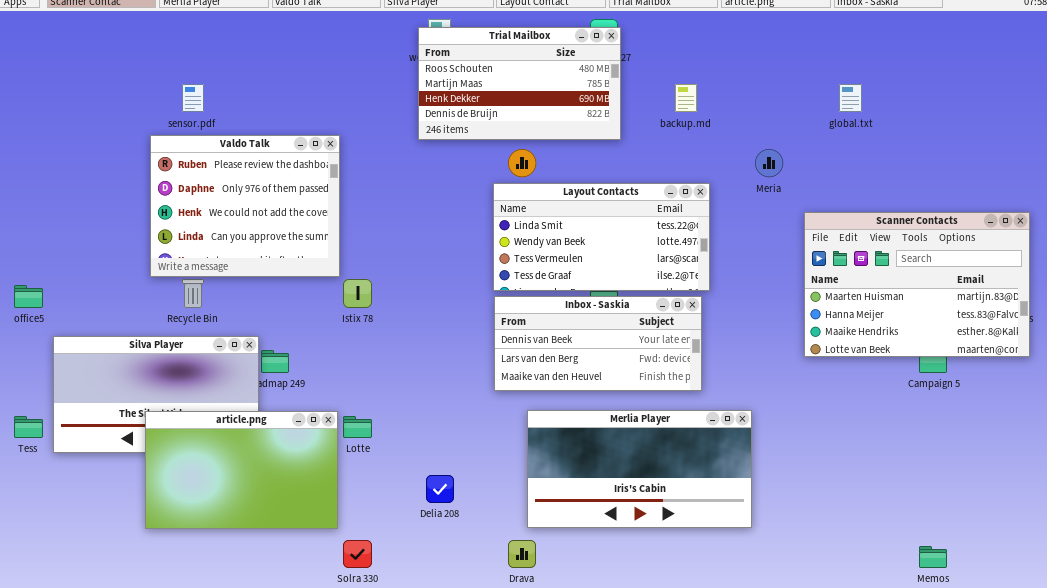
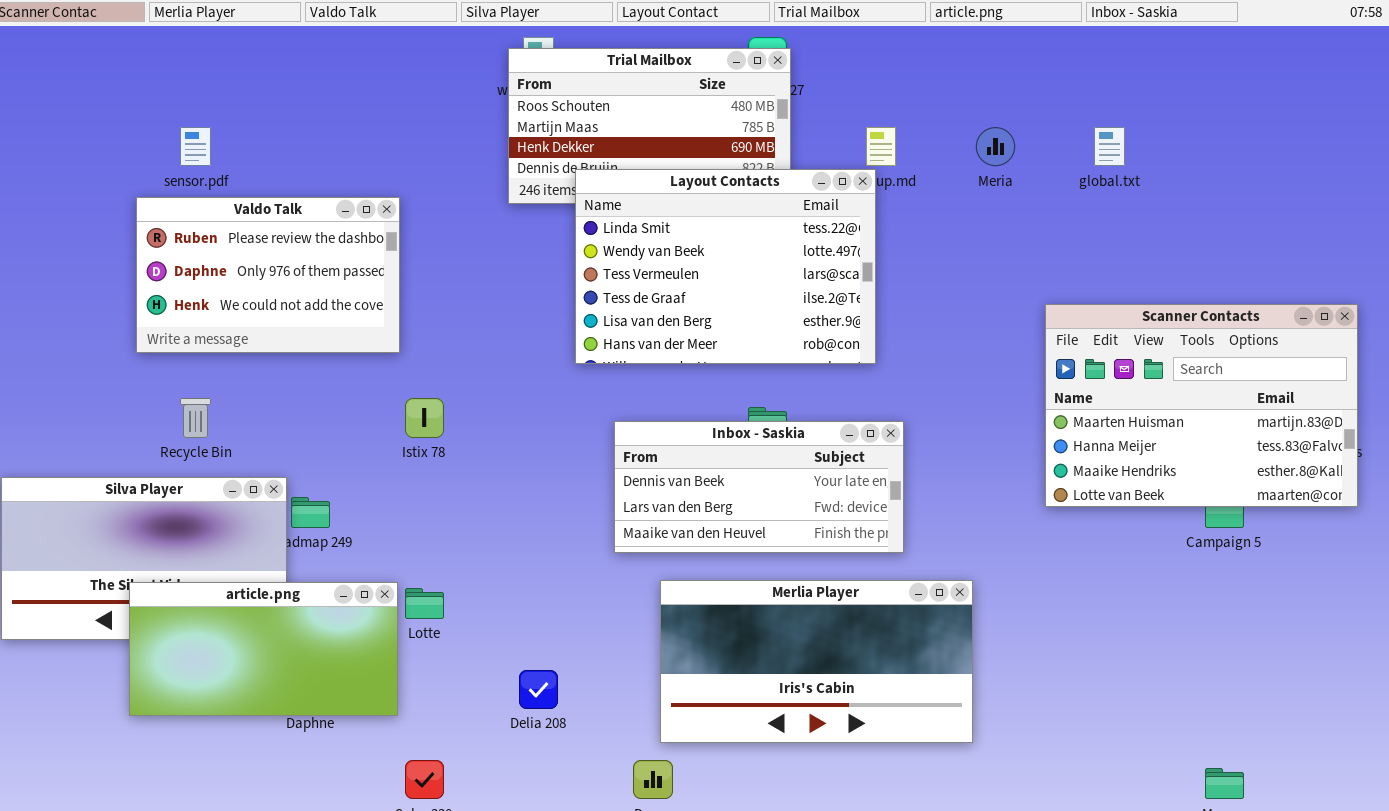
Valdo Talk: [150,135,340,277] -> [136,197,400,353], resized
Meria: [755,149,783,177] -> [976,127,1015,166], moved
Layout Contacts: [493,183,710,291] -> [575,169,876,364], moved, resized
article.png: [145,411,338,529] -> [129,582,398,716], resized

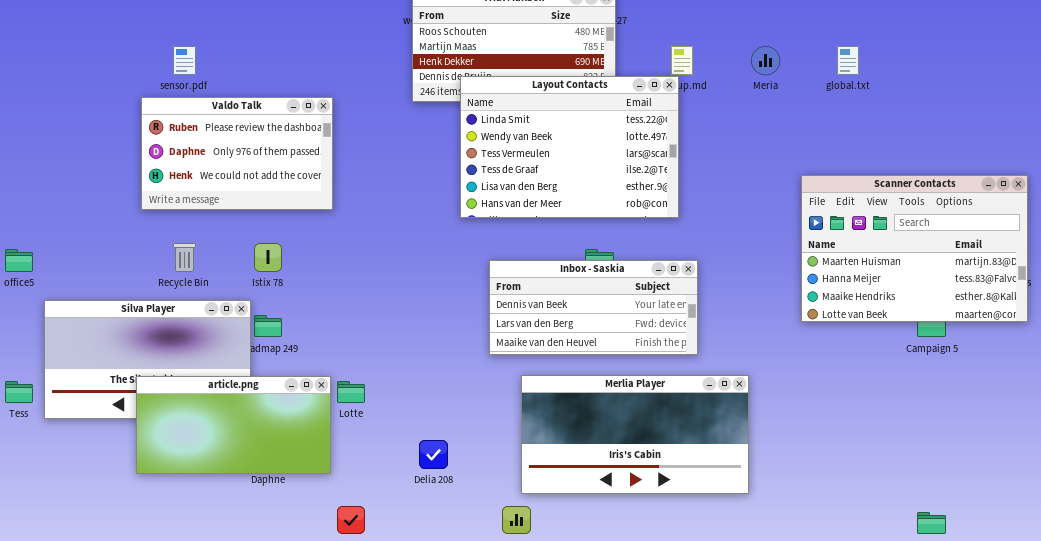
Istix 78: [405,398,444,438] -> [254,243,282,272], moved

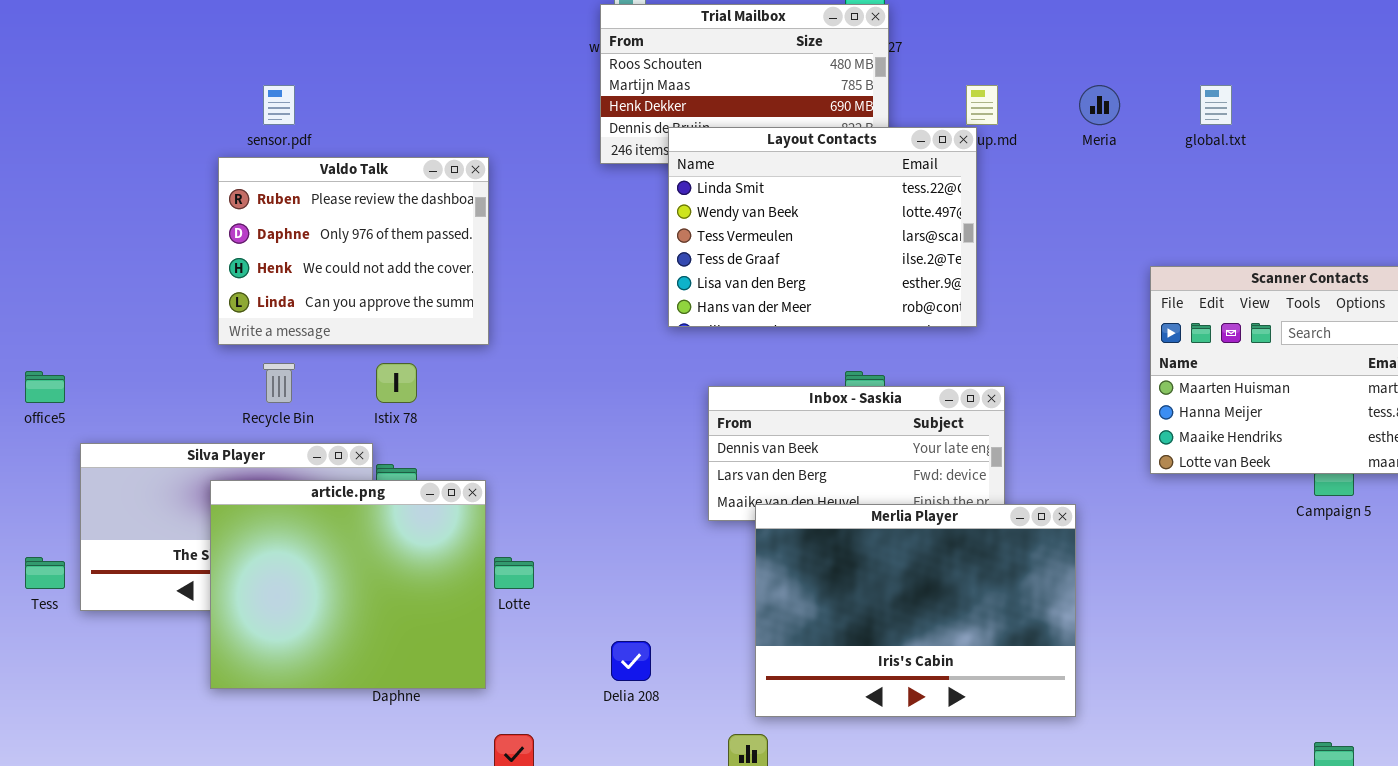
Valdo Talk: [141,97,333,210] -> [218,157,489,345], resized
Merlia Player: [521,375,749,494] -> [755,504,1076,717], resized
article.png: [136,376,331,474] -> [210,480,486,689], resized

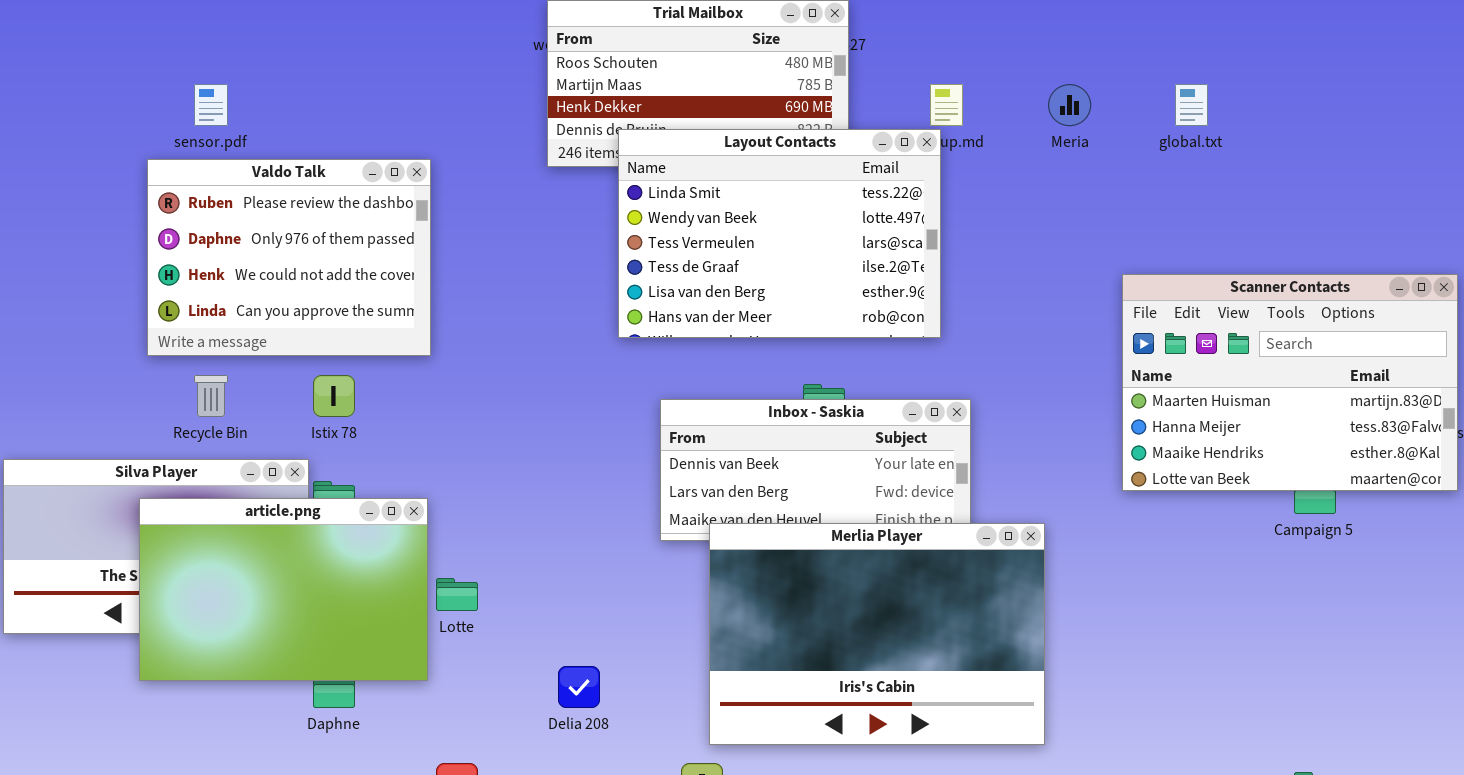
article.png: [210,480,486,689] -> [139,498,428,681], resized

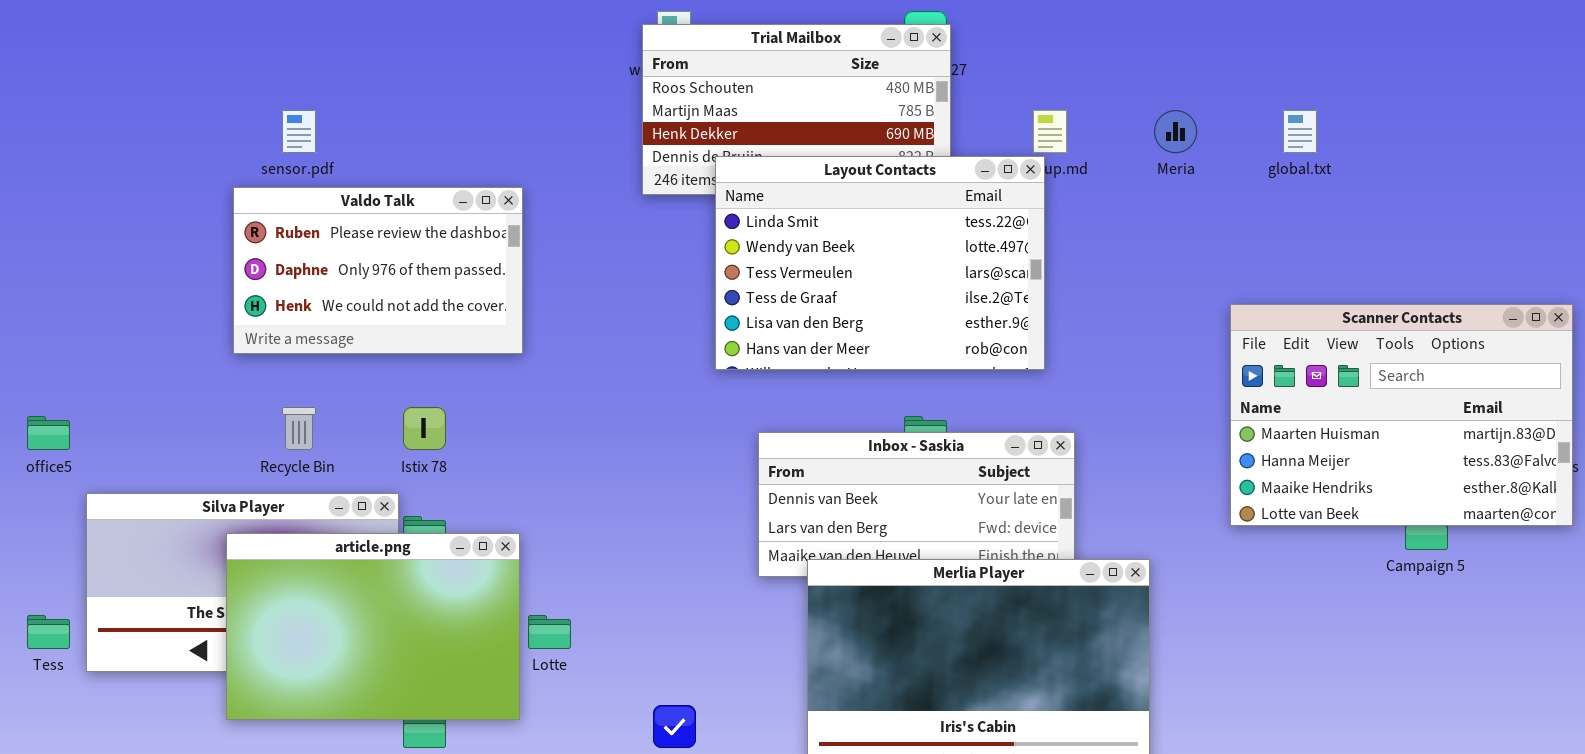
Valdo Talk: [147,159,431,356] -> [233,187,523,354], resized

